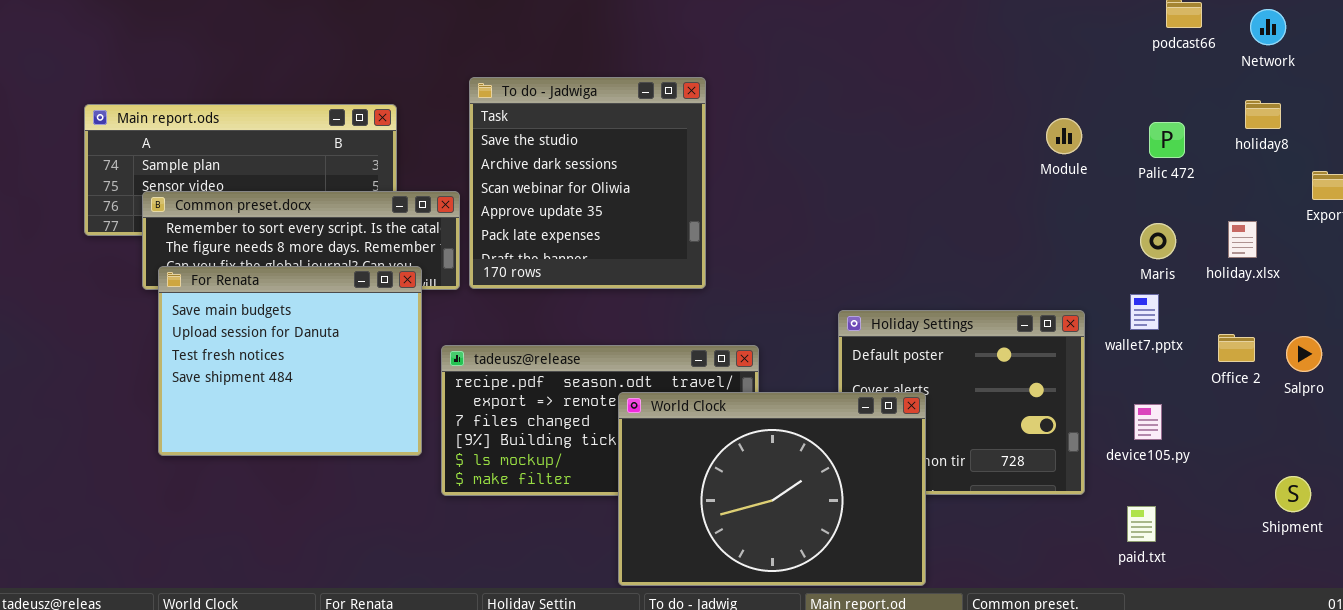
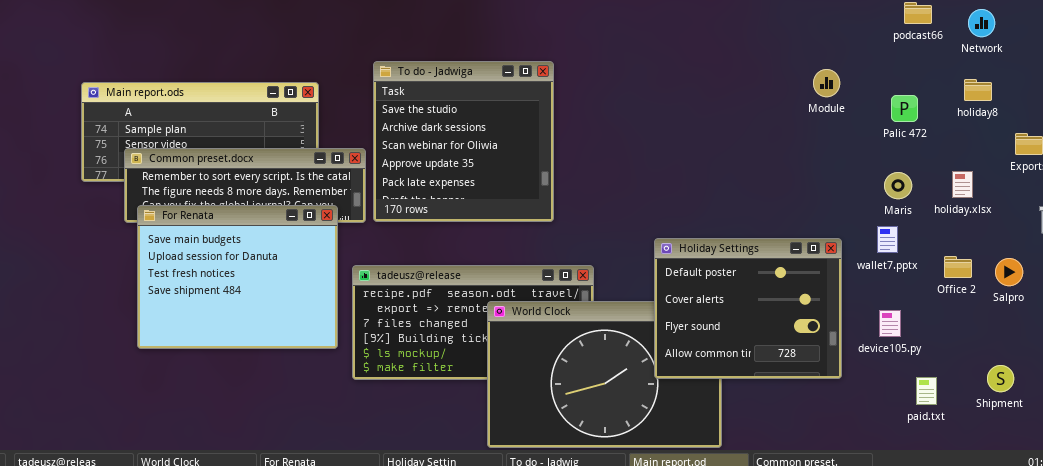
Module: [1046,118,1082,154] -> [813,69,840,97], moved
Holiday Settings: [838,310,1085,495] -> [654,238,842,379], raised
paid.txt: [1127,506,1156,542] -> [916,377,937,405], moved

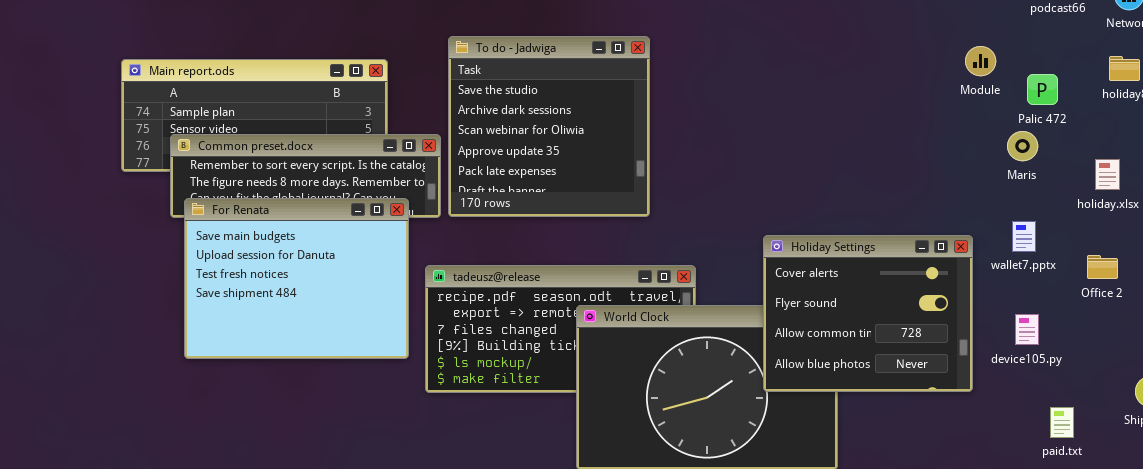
Module: [813,69,840,97] -> [965,46,996,76], moved
Maris: [884,172,912,199] -> [1007,131,1038,161], moved
Holiday Settings: [654,238,842,379] -> [763,235,973,392], scrolled down 1 row
paid.txt: [916,377,937,405] -> [1050,407,1074,438], moved

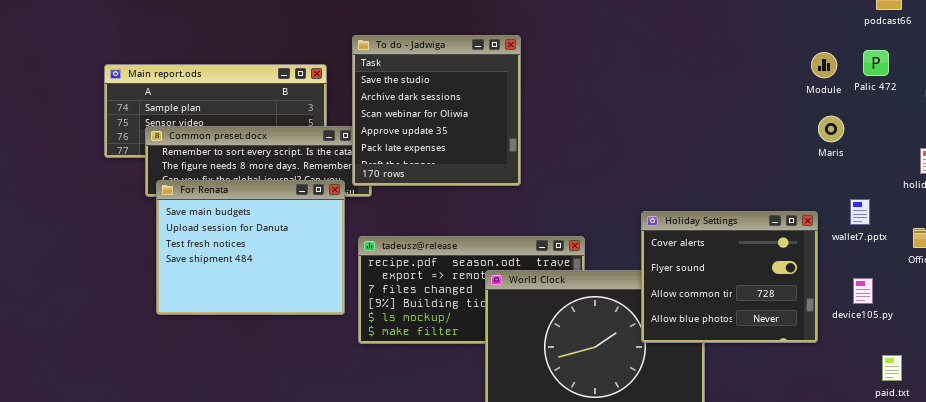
To do - Jadwiga: [448,36,650,217] -> [352,35,521,186], moved
Palic 472: [1027,74,1058,105] -> [863,50,889,76], moved
Maris: [1007,131,1038,161] -> [818,116,844,142], moved

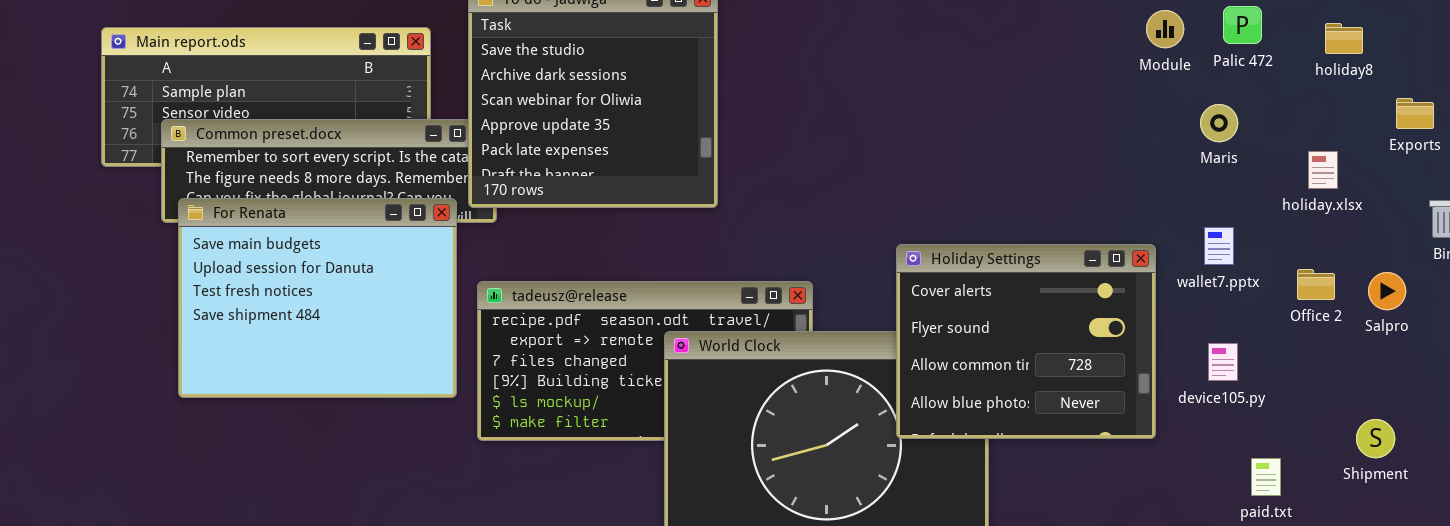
Maris: [818,116,844,142] -> [1200,104,1238,142], moved

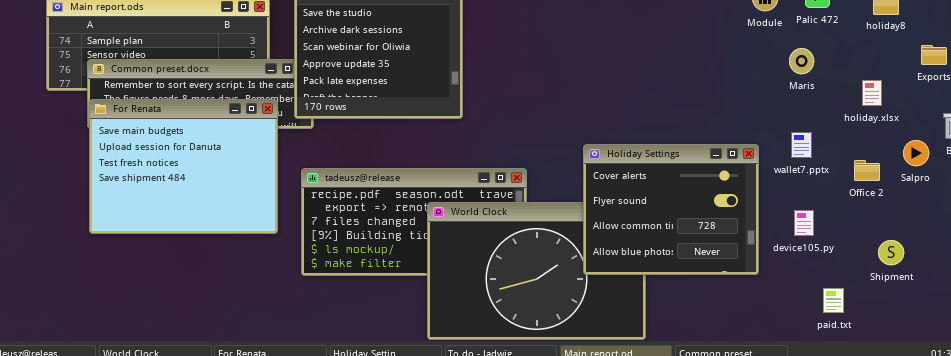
For Renata: [178,198,457,398] -> [89,99,278,234], moved
Salpro: [1368,272,1406,310] -> [903,140,929,166], moved
Shipment: [1356,419,1395,458] -> [878,240,904,265], moved

